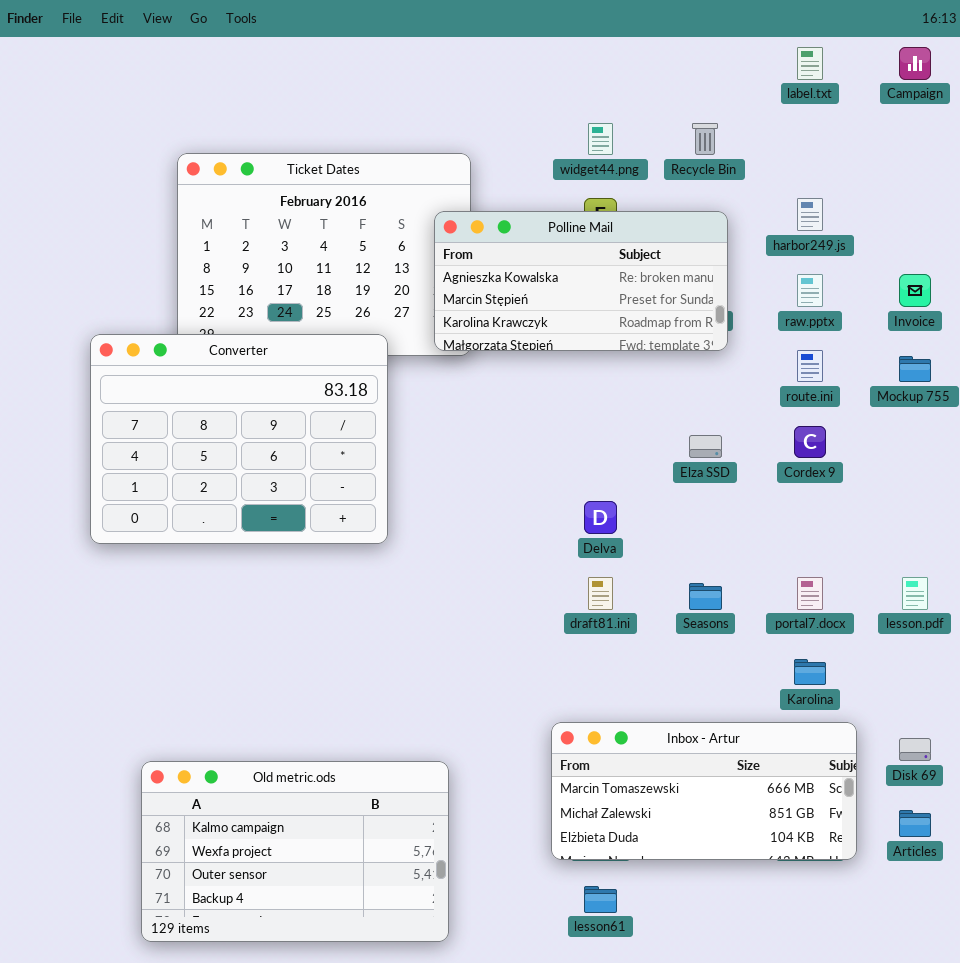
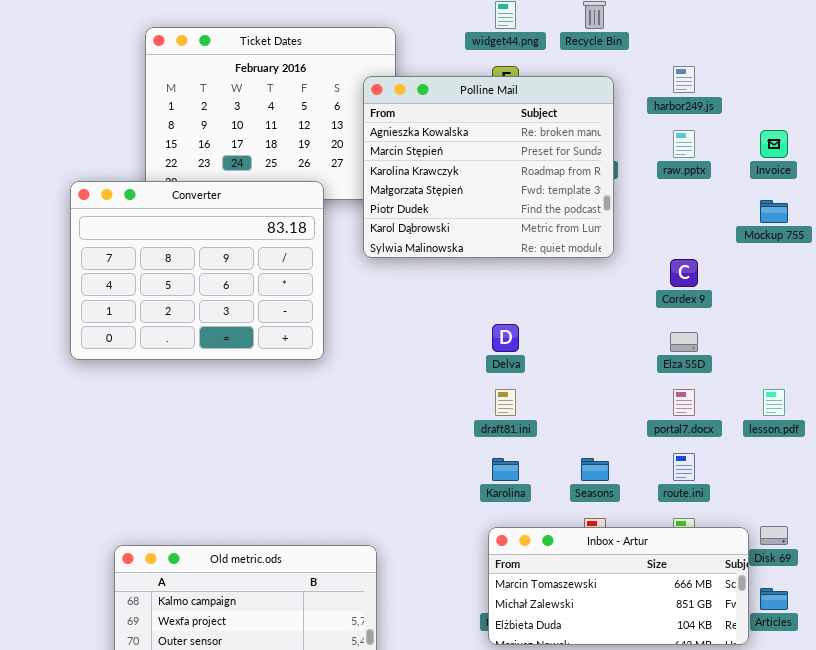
Polline Mail: [434,211,728,351] -> [363,76,614,258], resized
route.ini: [797,350,823,382] -> [673,453,695,481], moved
Elza SSD: [689,435,722,458] -> [670,332,698,352], moved
Seasons: [689,583,722,610] -> [581,458,609,481], moved
Karolina: [794,659,826,685] -> [492,458,519,481], moved
Inbox - Artur: [551,722,857,860] -> [488,527,749,645], moved

